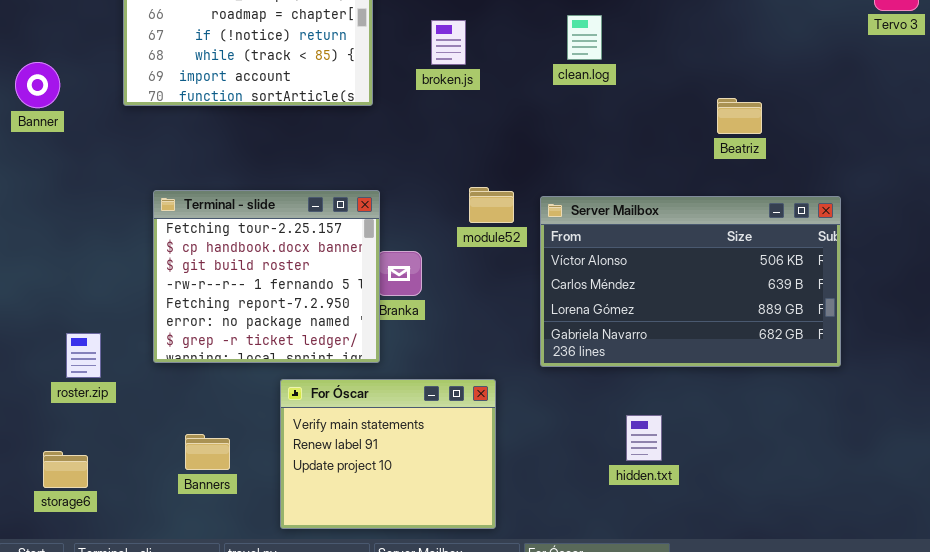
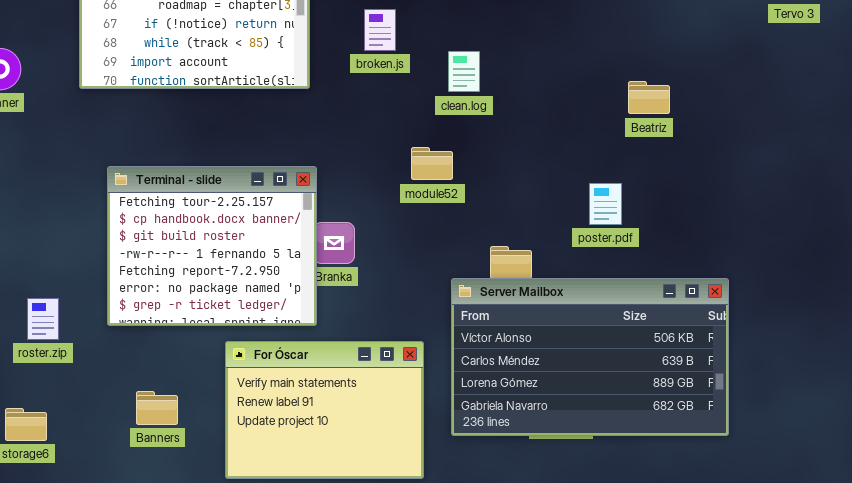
clean.log: [567,15,602,60] -> [448,51,480,92], moved
module52: [469,187,514,223] -> [411,147,453,180], moved
Server Mailbox: [540,196,841,367] -> [451,278,729,436], moved

